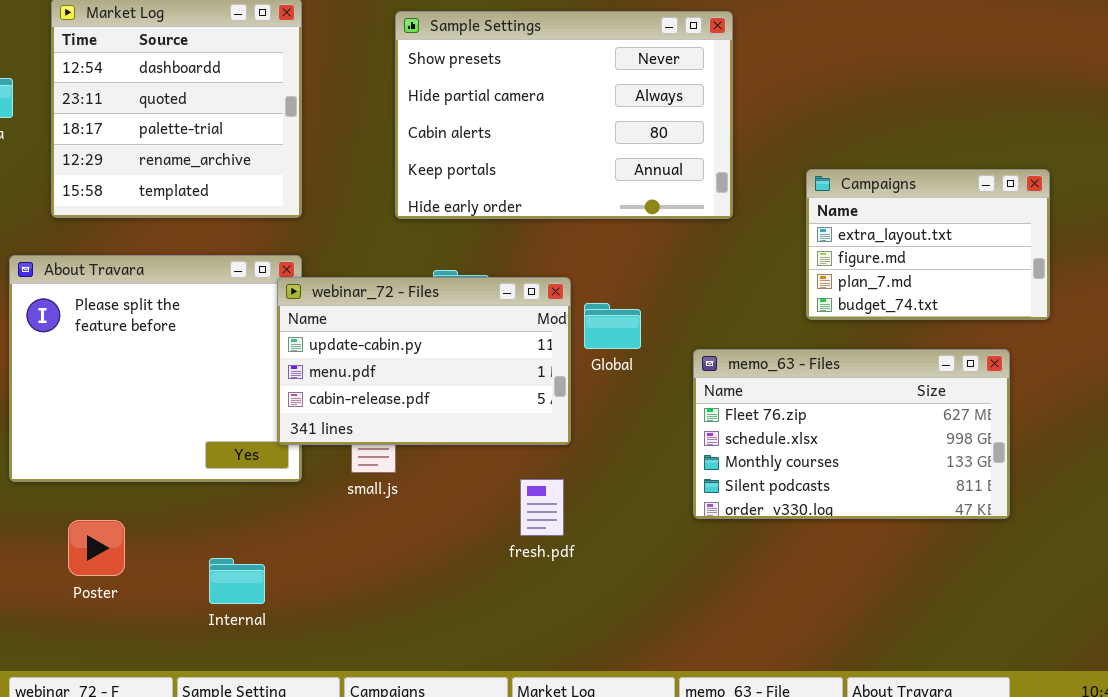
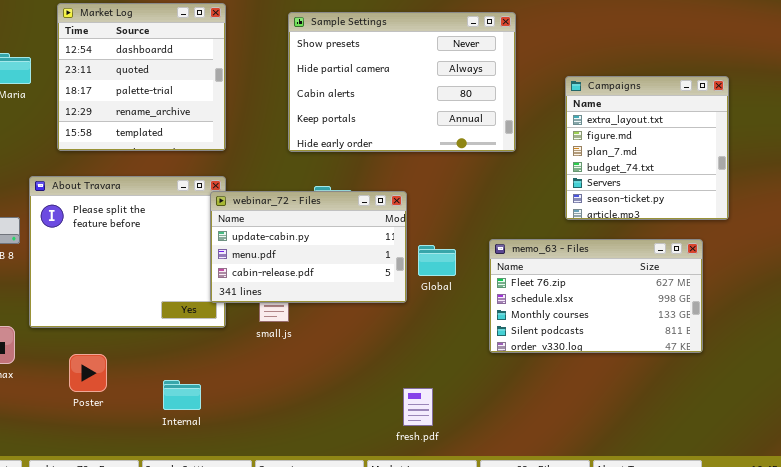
Campaigns: [806,169,1050,320] -> [565,76,729,220], resized
Global: [584,303,641,349] -> [418,245,456,276], moved
fresh.pdf: [520,479,564,536] -> [403,388,433,426], moved

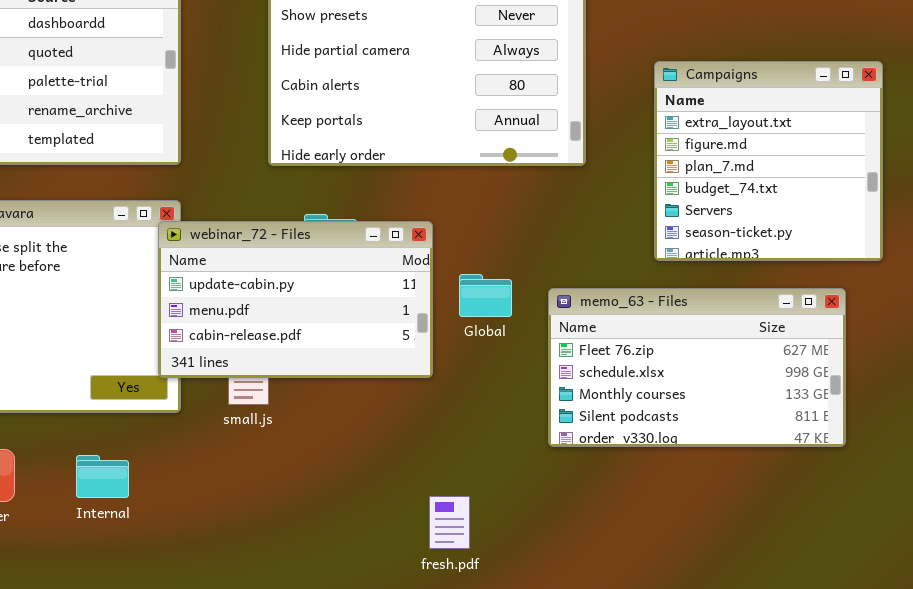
Global: [418,245,456,276] -> [459,274,512,317], moved
Internal: [163,380,201,410] -> [76,455,129,498], moved

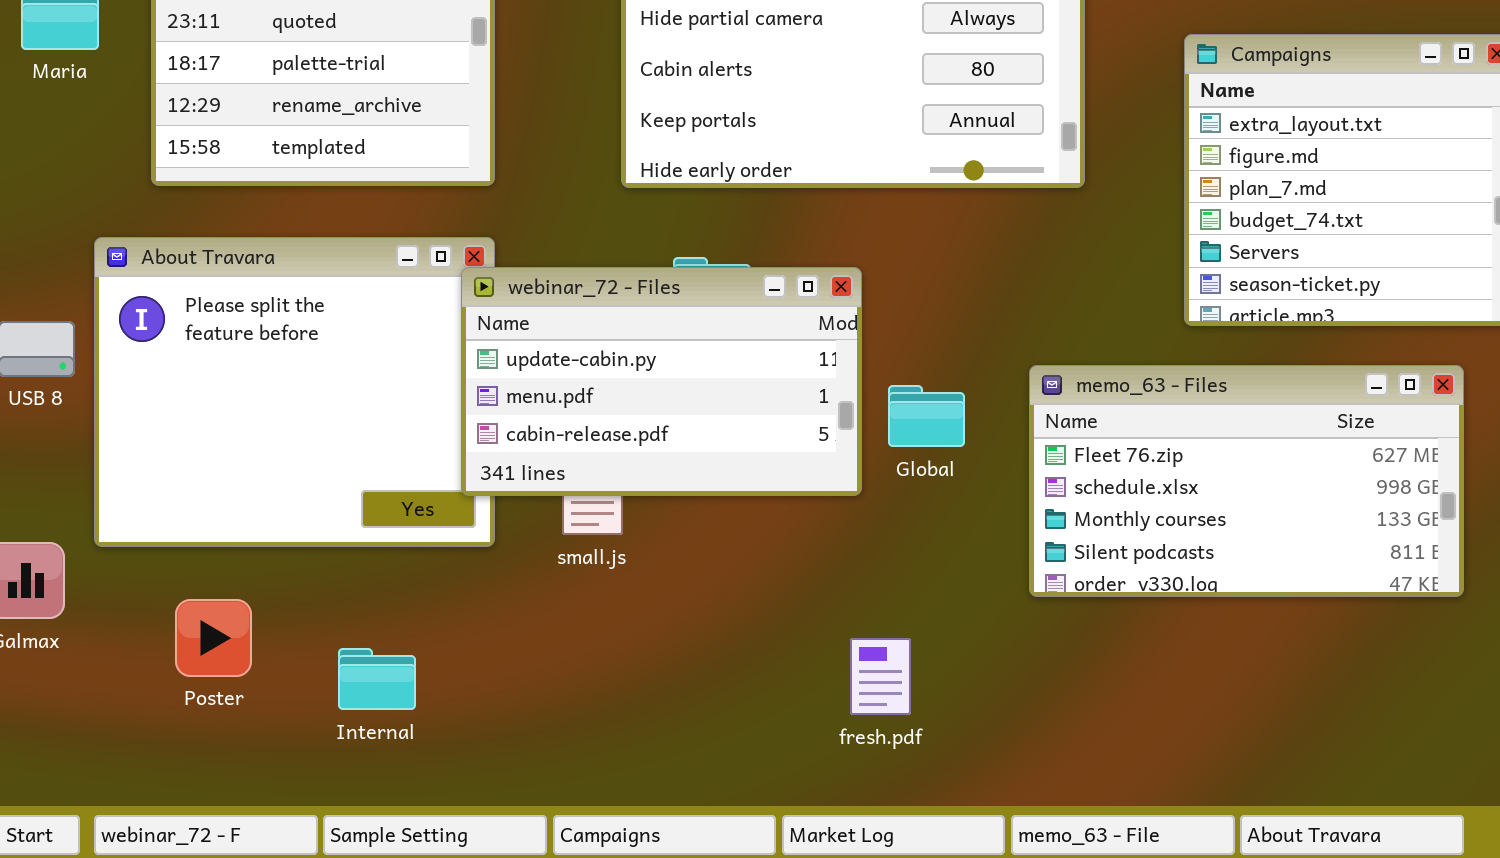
Global: [459,274,512,317] -> [888,385,965,447], moved
Internal: [76,455,129,498] -> [338,648,416,710], moved
fresh.pdf: [429,496,470,549] -> [850,638,911,715], moved

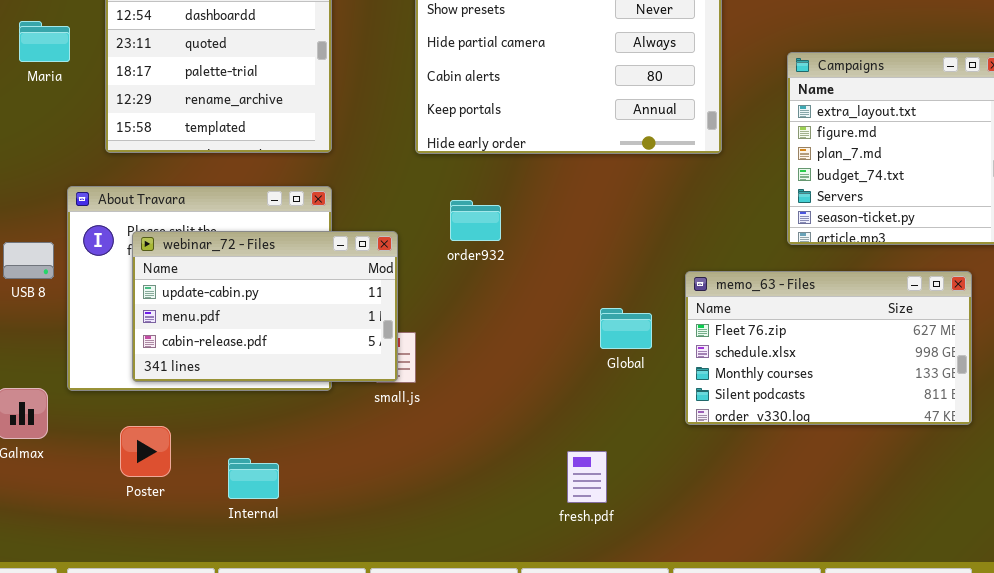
webinar_72 - Files: [461,267,862,496] -> [132,231,398,382], moved
Global: [888,385,965,447] -> [600,308,652,349], moved

